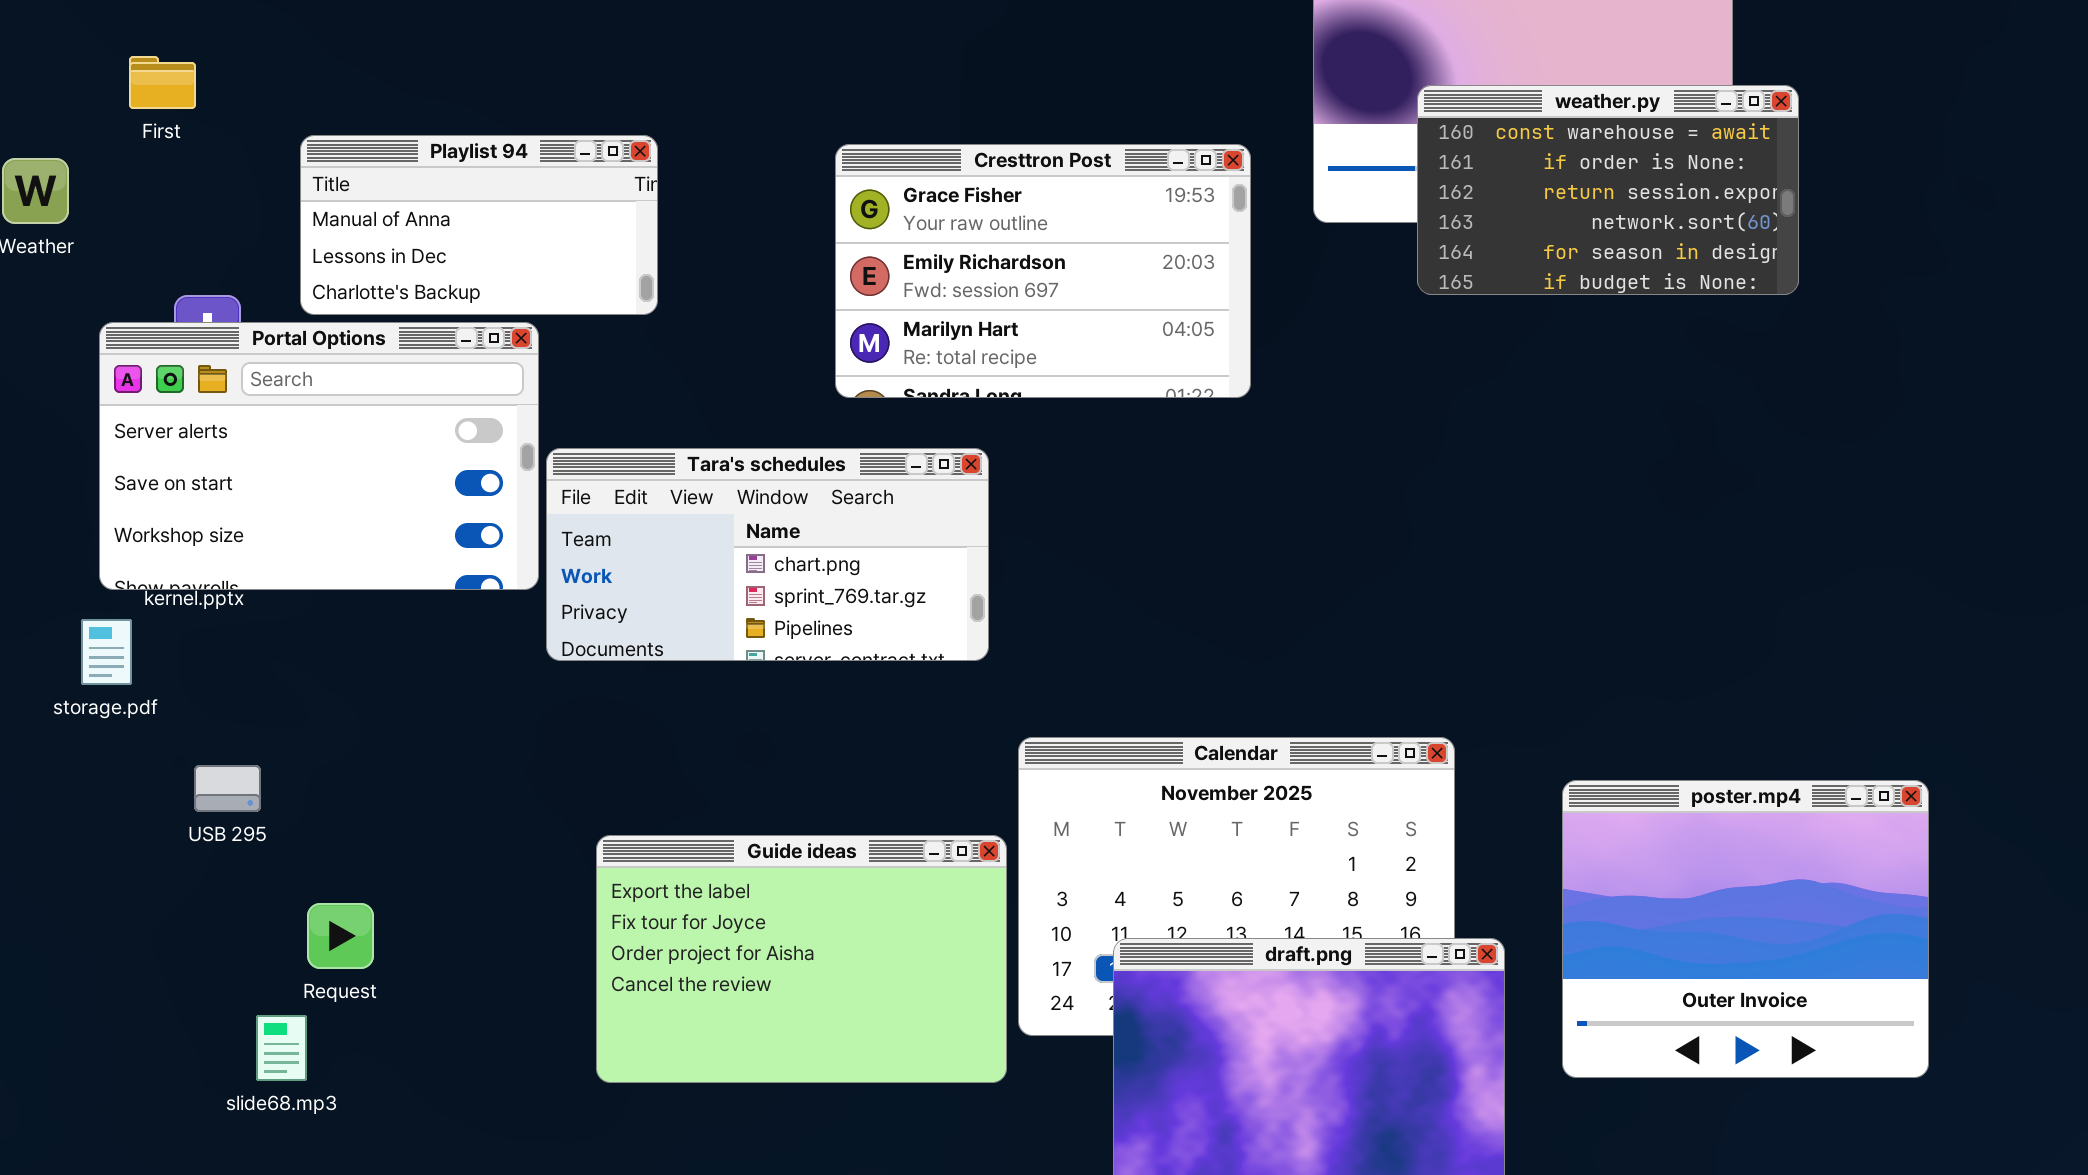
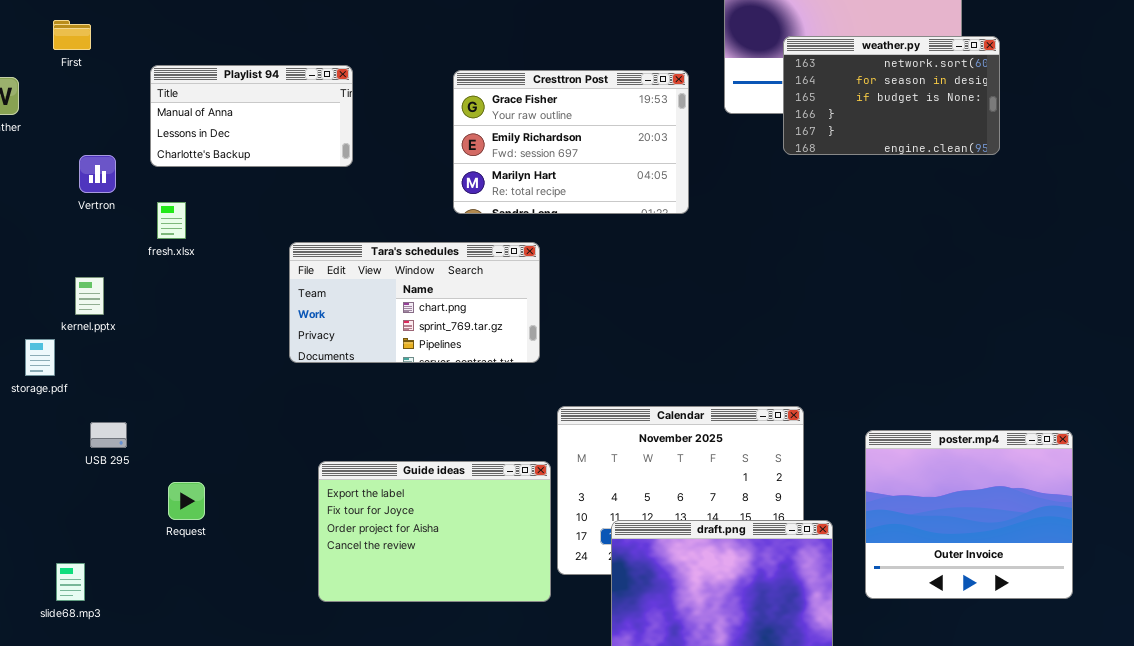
weather.py: [1417,85,1799,295] -> [783,36,1000,155], scrolled down 3 rows
Portal Options: [99,322,539,590] -> none, closed
Request: [307,903,374,969] -> [168,482,205,520], moved
slide68.mp3: [256,1015,307,1081] -> [56,563,85,601], moved

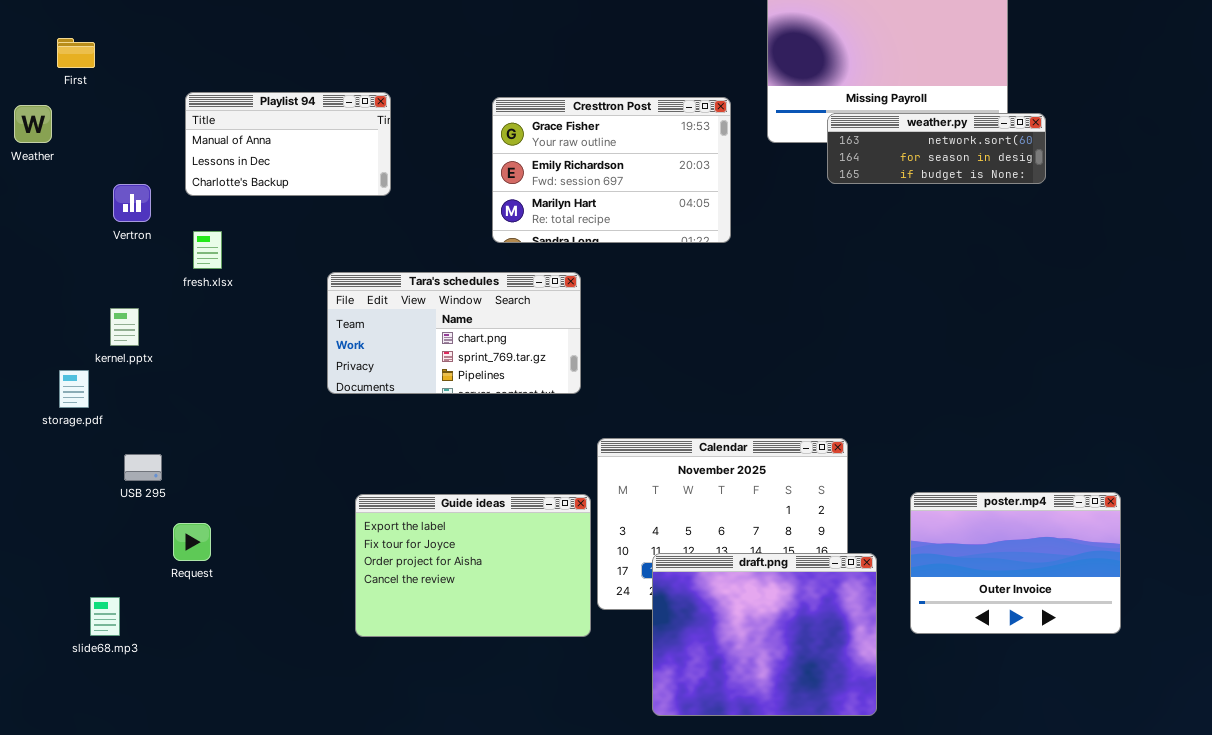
First: [53,20,91,50] -> [57,38,95,68], moved
weather.py: [783,36,1000,155] -> [827,113,1046,184], resized
poster.mp4: [865,430,1073,599] -> [910,492,1121,634], resized
Request: [168,482,205,520] -> [173,523,211,561], moved

